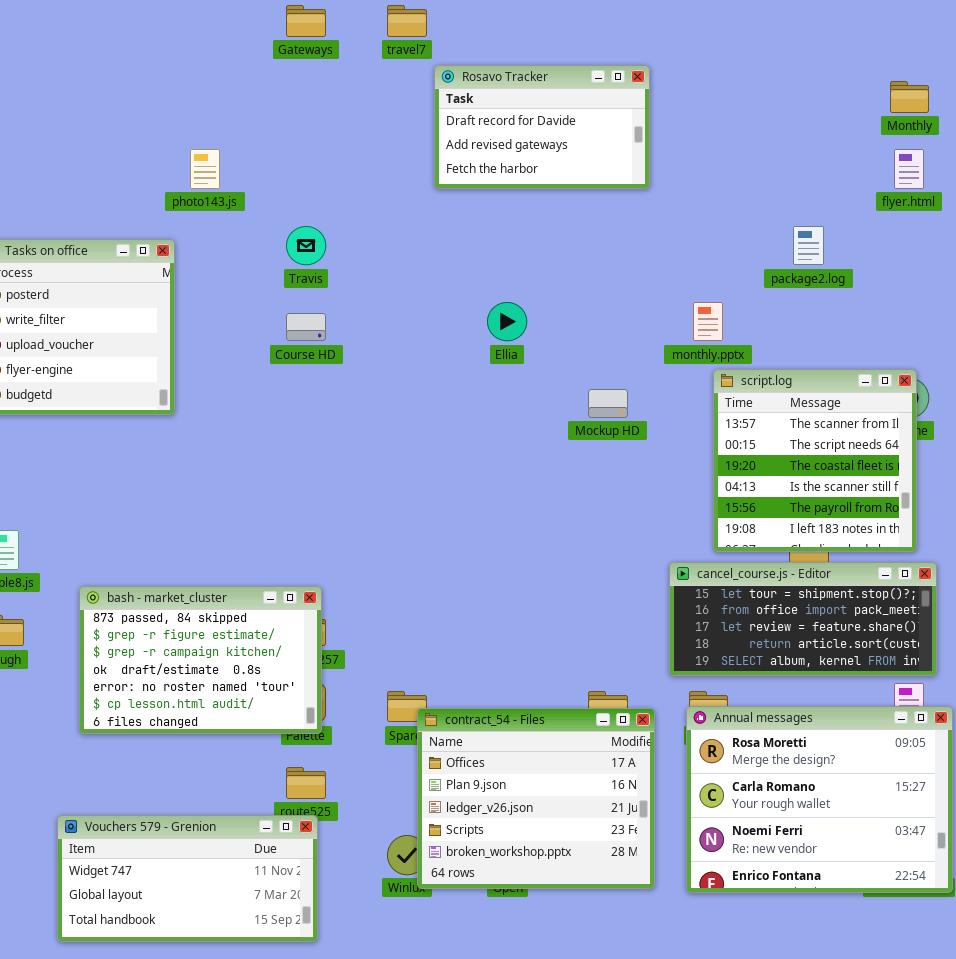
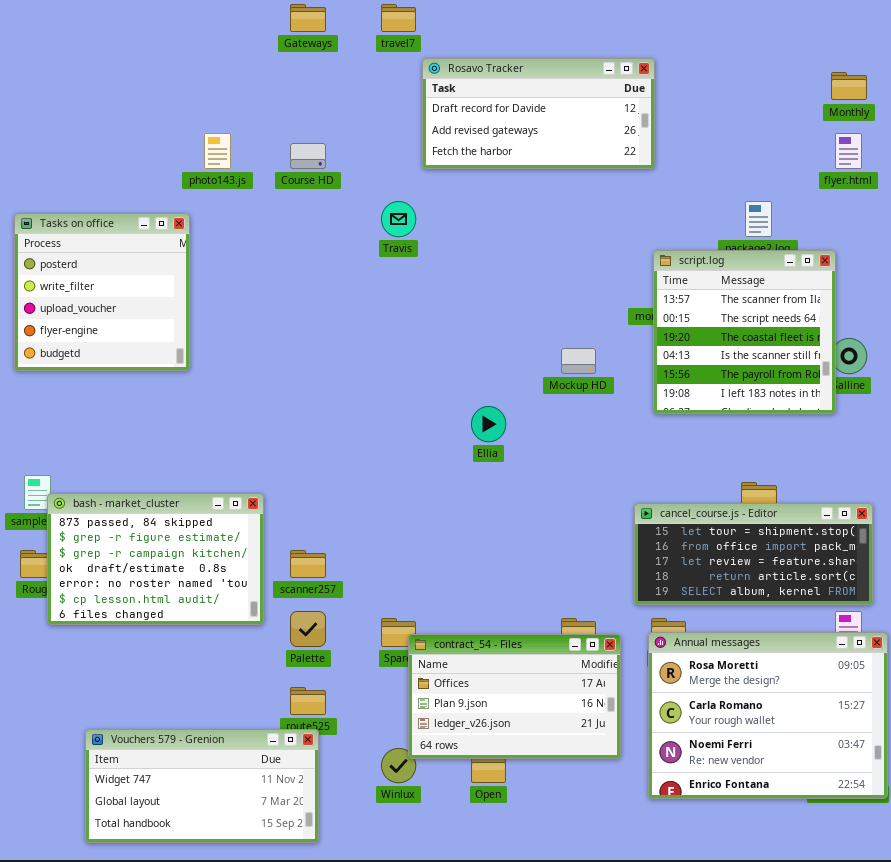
Rosavo Tracker: [434,65,650,189] -> [422,58,655,169], resized
Travis: [286,226,326,265] -> [381,201,416,237], moved
Ellia: [487,302,527,341] -> [471,406,506,442], moved
Course HD: [286,313,326,341] -> [290,143,326,169], moved
script.log: [713,369,917,552] -> [653,250,836,414], moved
bash - market_cluster: [79,586,322,734] -> [47,493,264,625], moved
contract_54 - Files: [417,708,655,889] -> [408,634,621,759], resized

